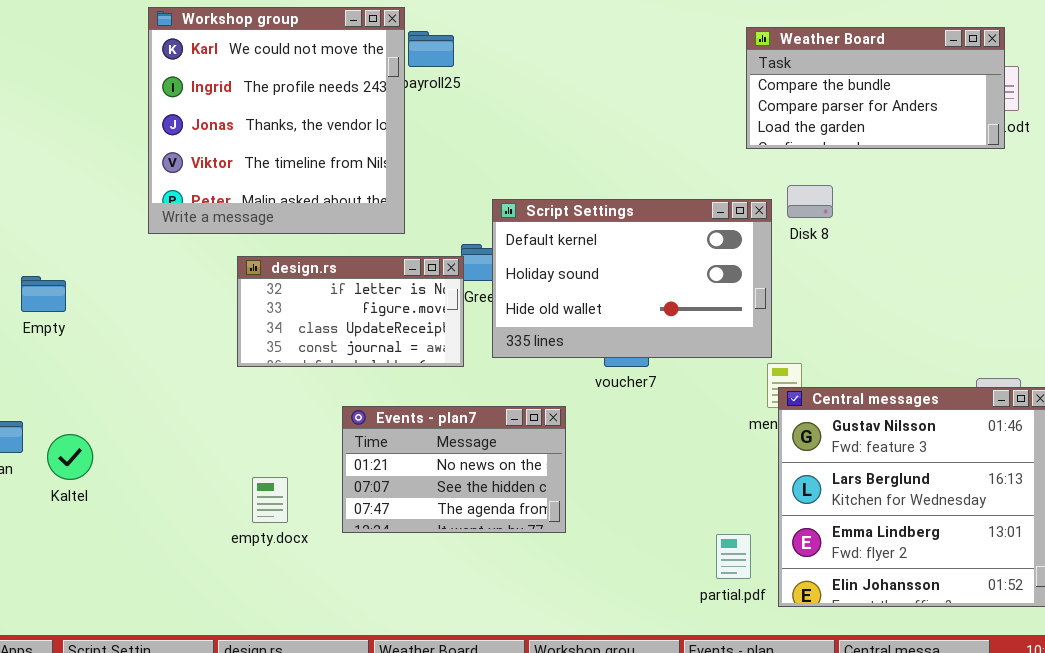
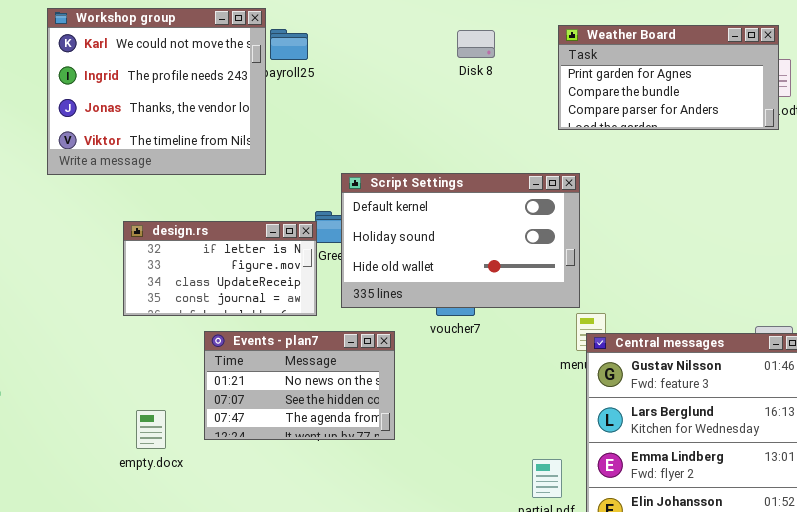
Workshop group: [148,7,405,234] -> [47,8,266,175], resized
Weather Board: [746,27,1005,149] -> [558,25,779,130], scrolled up 1 row
Disk 8: [787,185,833,218] -> [457,30,495,58], moved
Events - plan7: [342,406,566,533] -> [204,331,395,440], moved

